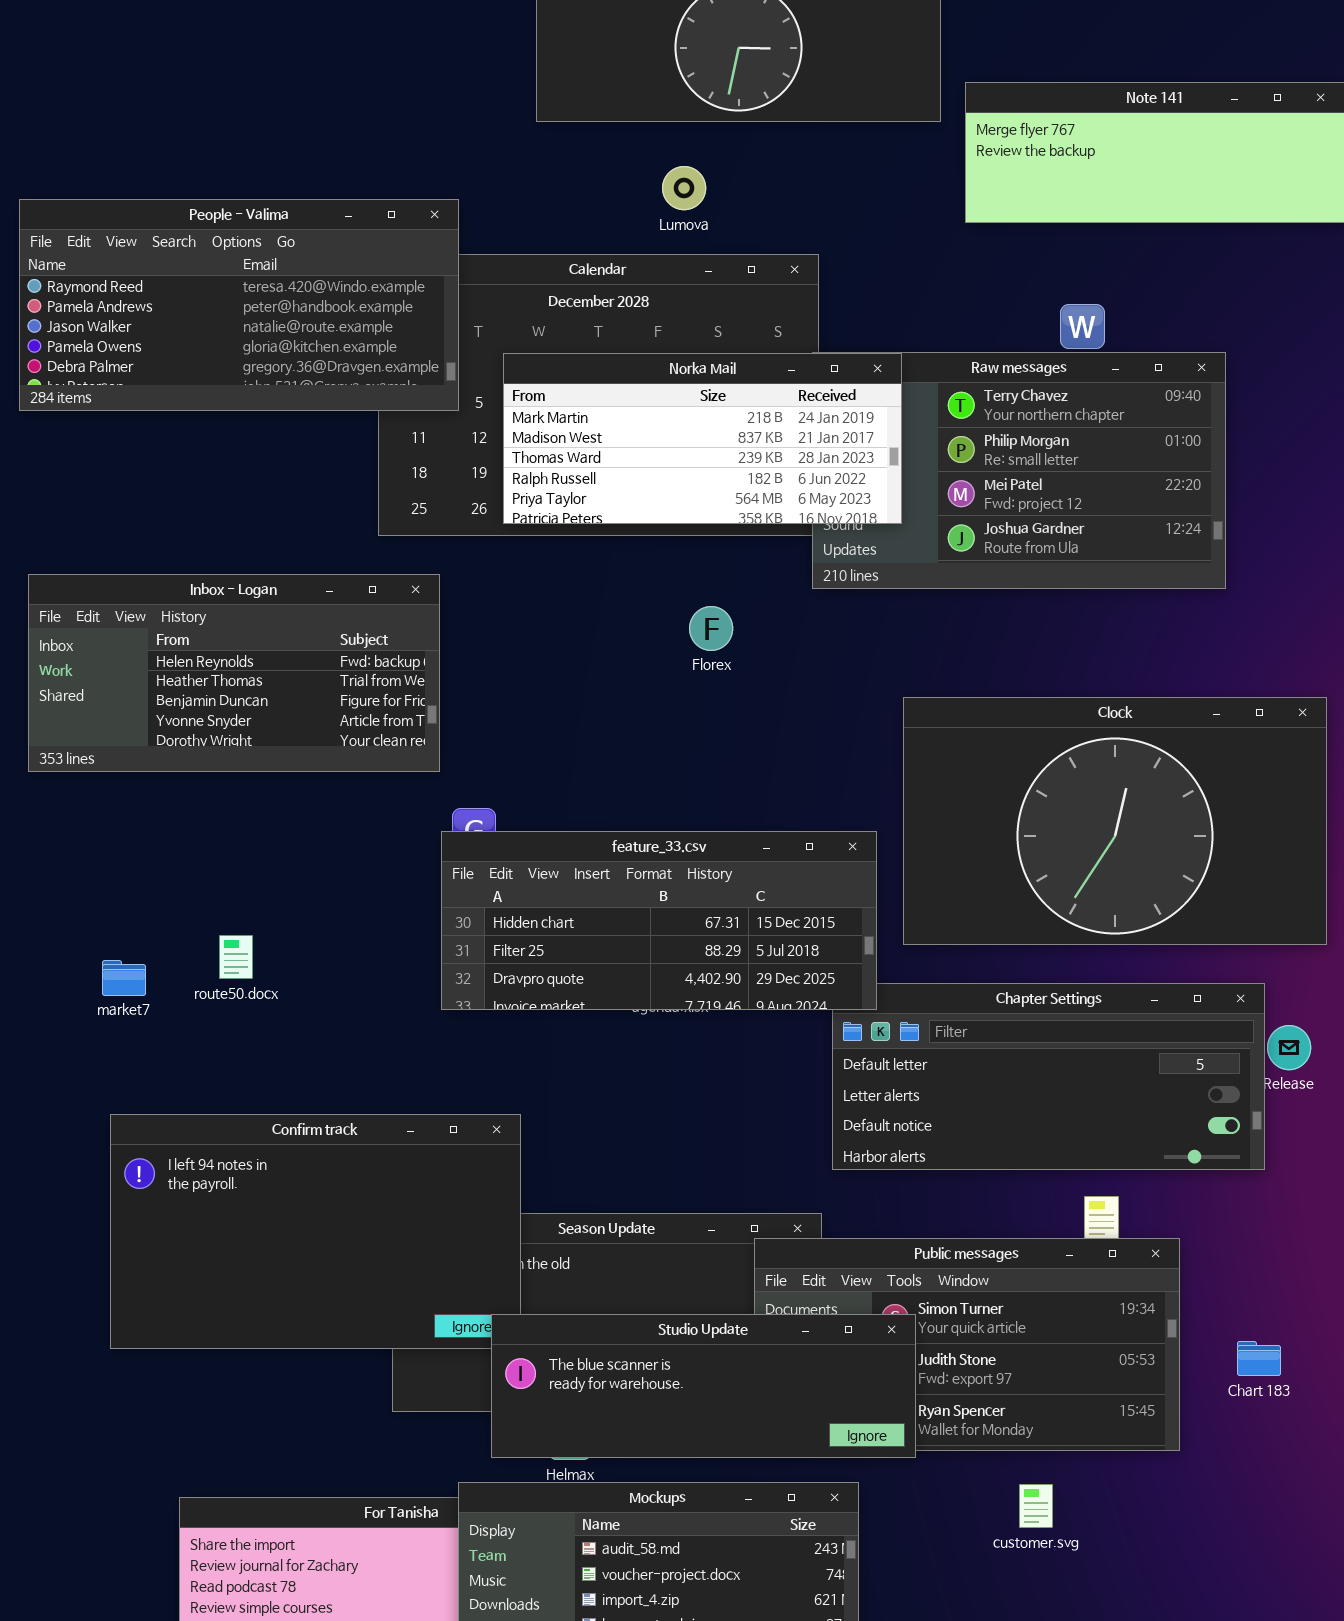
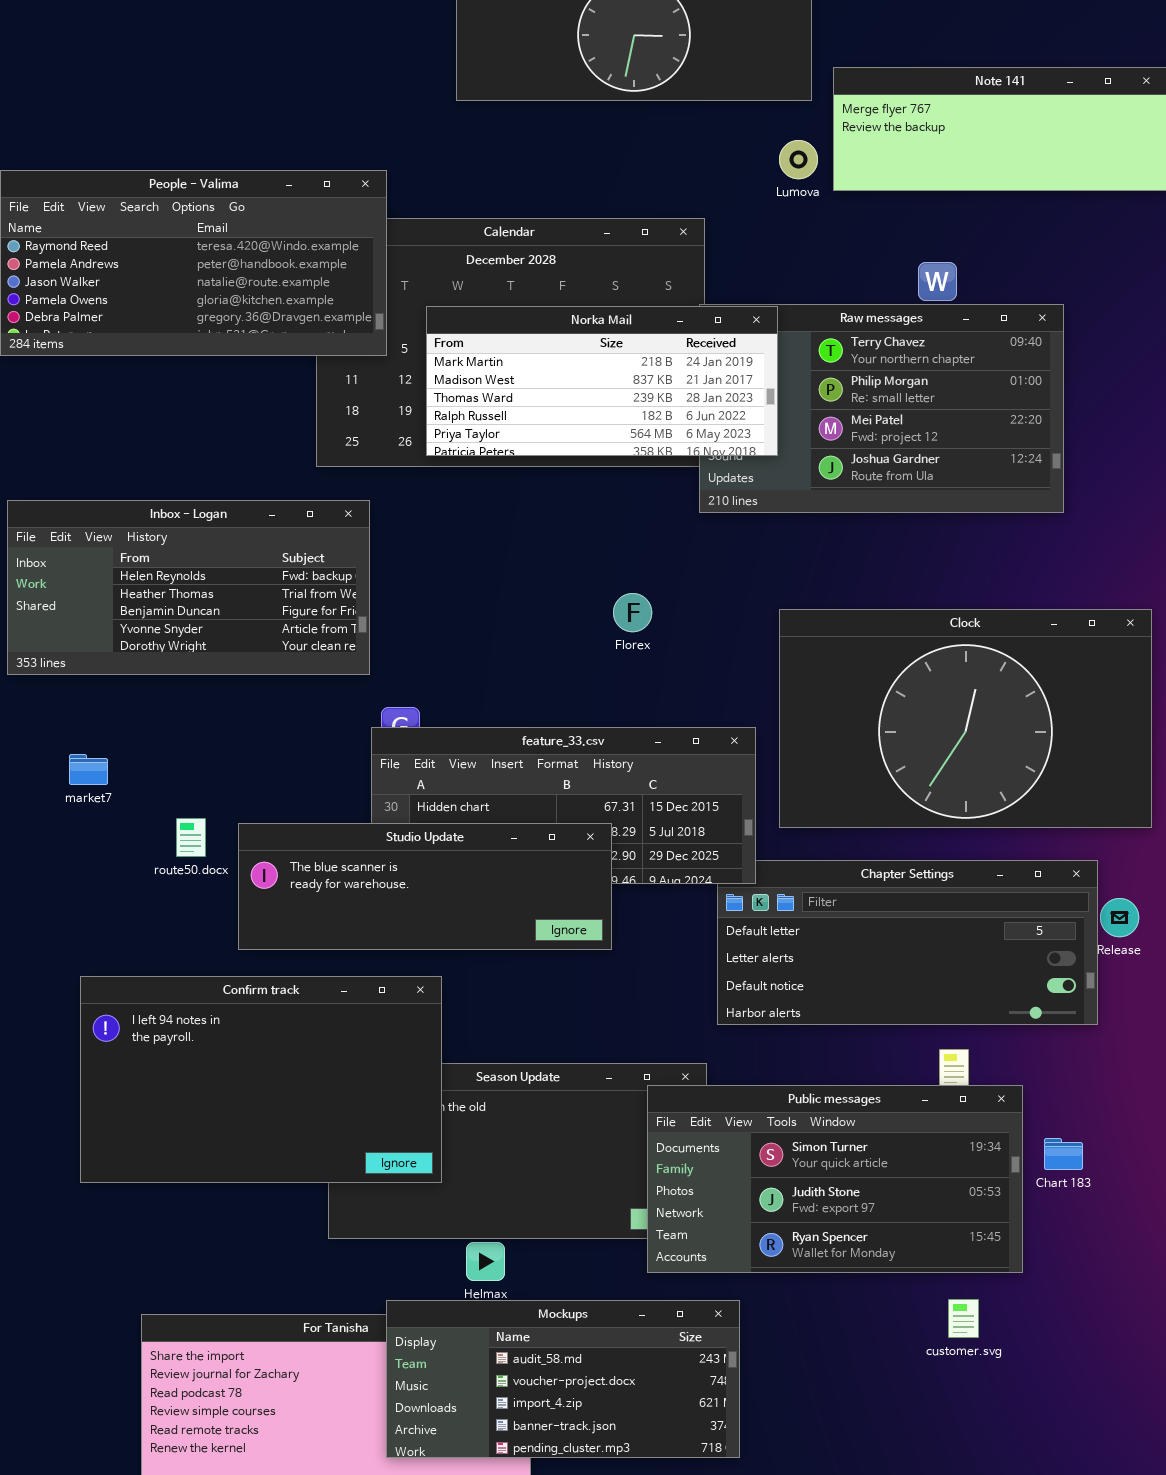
Lumova: [662,166,706,210] -> [779,140,818,179], moved
Florex: [689,606,733,651] -> [613,593,652,632], moved
market7: [102,960,146,996] -> [69,754,108,785], moved
Studio Update: [491,1314,916,1458] -> [238,823,612,950], moved
Chart 183: [1237,1341,1281,1376] -> [1044,1138,1083,1170], moved
customer.svg: [1019,1484,1053,1528] -> [948,1299,979,1338], moved

